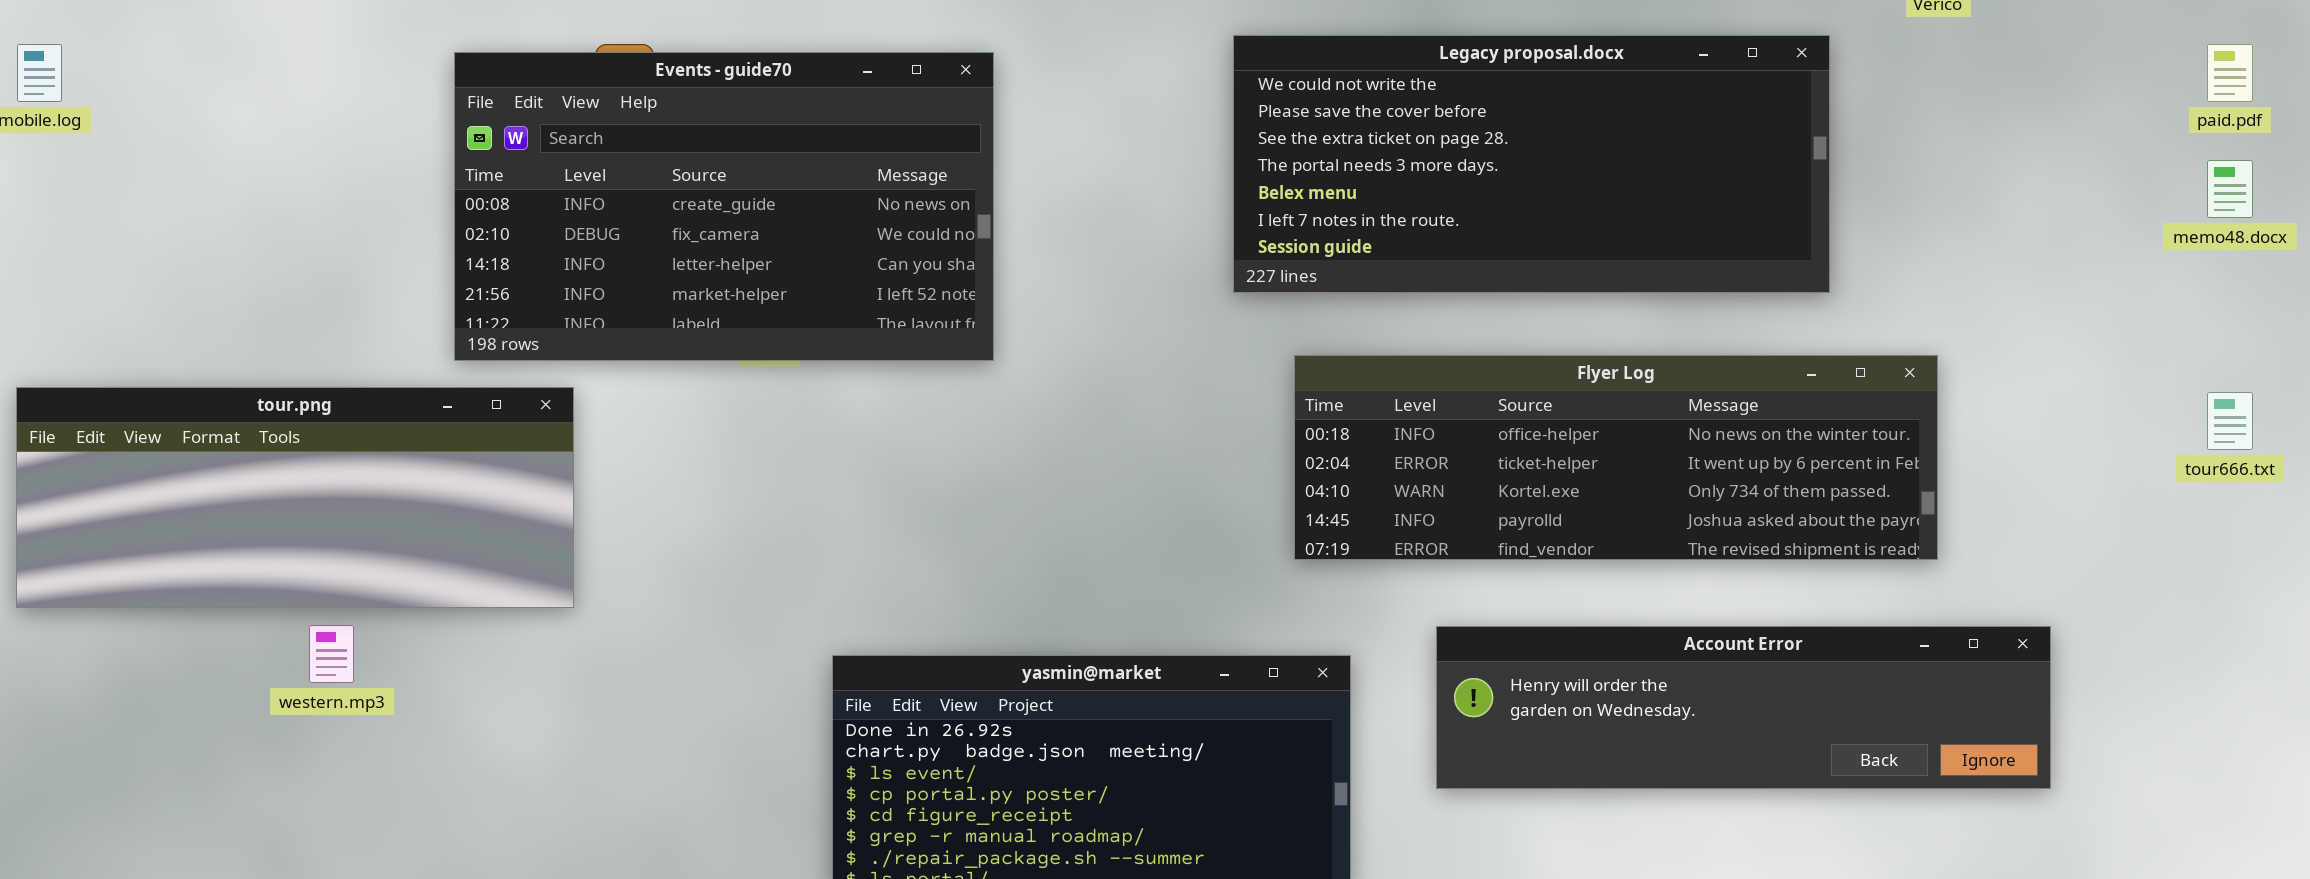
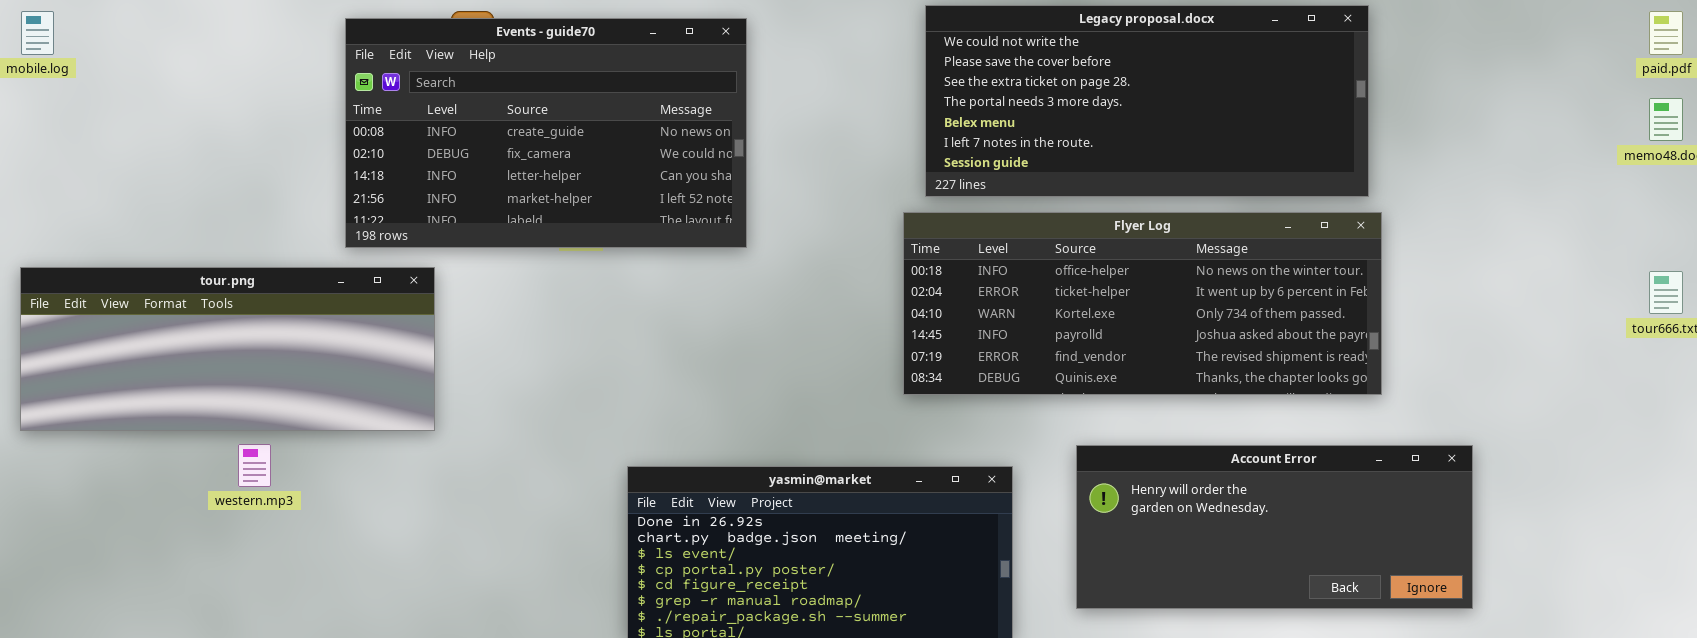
Flyer Log: [1294,355,1938,560] -> [903,212,1382,395], moved, resized
Account Error: [1436,626,2051,789] -> [1076,445,1473,609], resized

